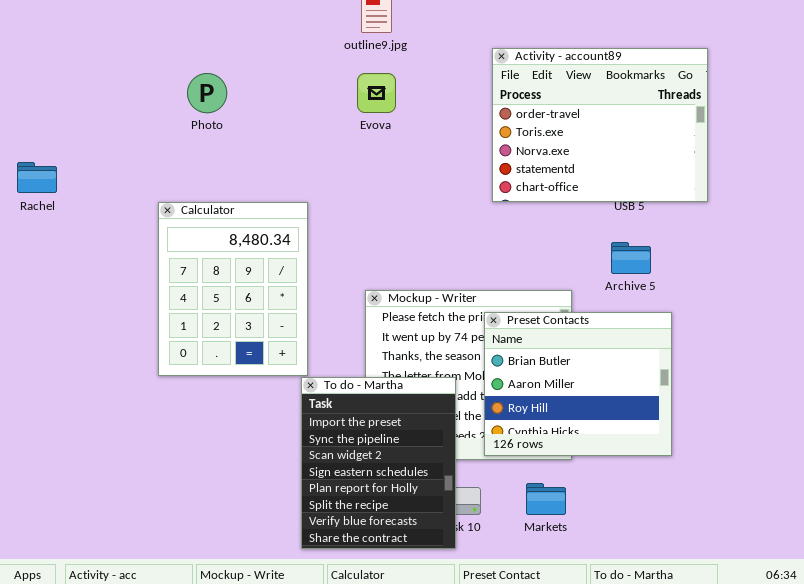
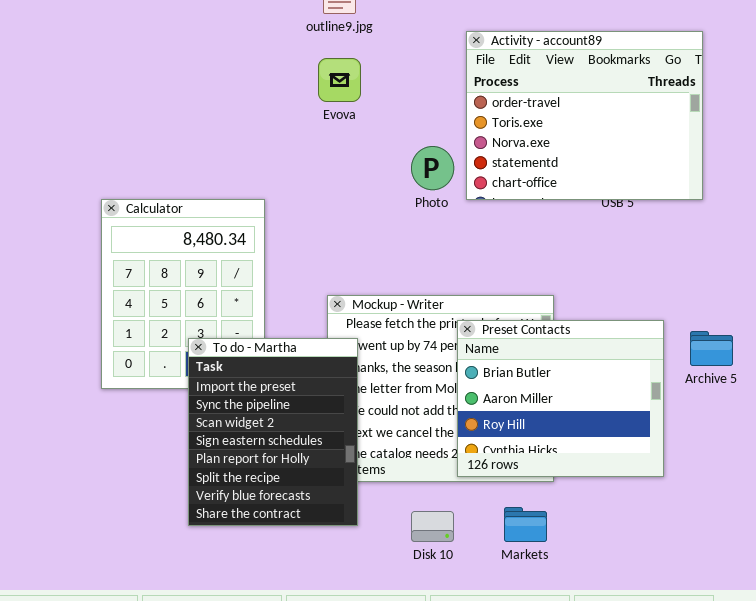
Photo: [187,73,227,113] -> [411,146,454,190], moved
Archive 5: [611,242,651,274] -> [690,331,733,366], moved
To do - Martha: [301,377,456,549] -> [188,338,358,526], moved

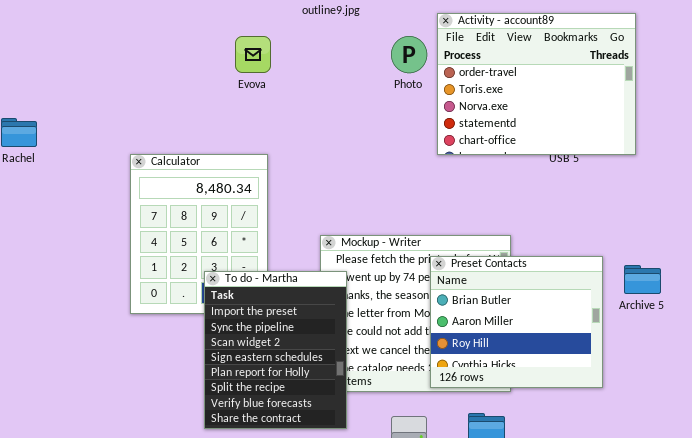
Evova: [318,58,361,102] -> [235,36,271,73], moved
Photo: [411,146,454,190] -> [391,36,427,73], moved

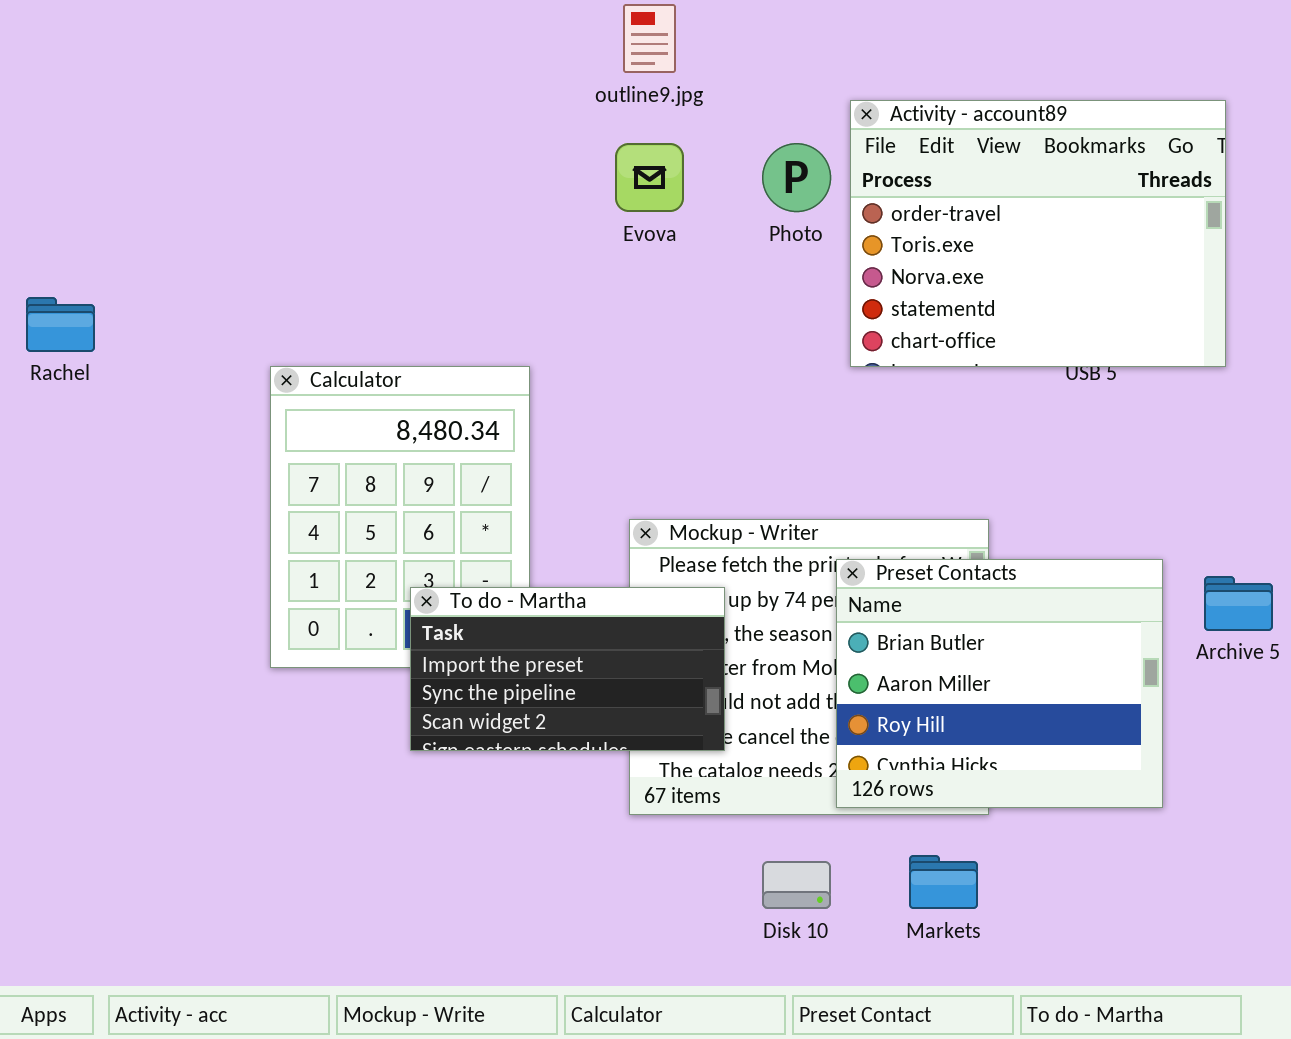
Evova: [235,36,271,73] -> [615,143,684,212], moved
To do - Martha: [204,271,347,429] -> [410,587,725,751], resized

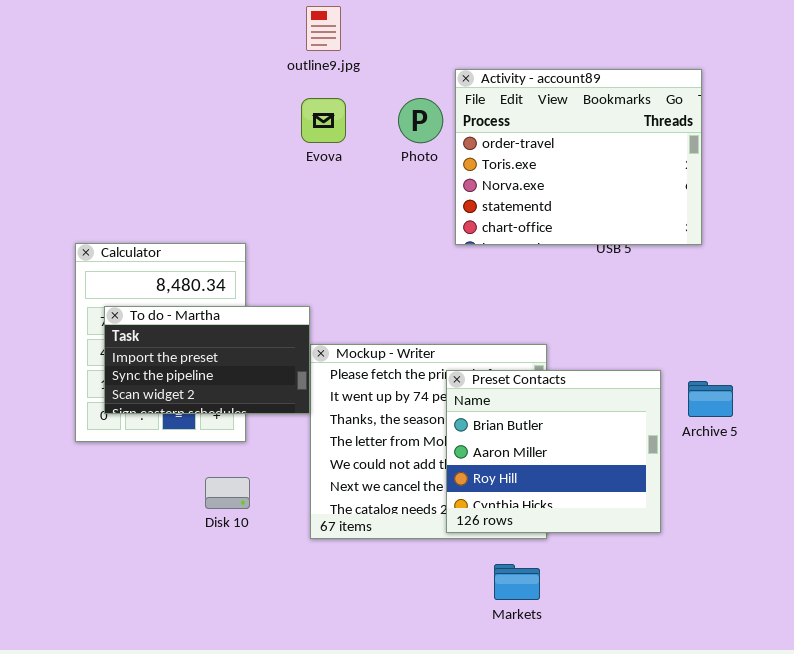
To do - Martha: [410,587,725,751] -> [104,306,310,414], moved
Disk 10: [762,861,831,909] -> [205,477,250,509], moved

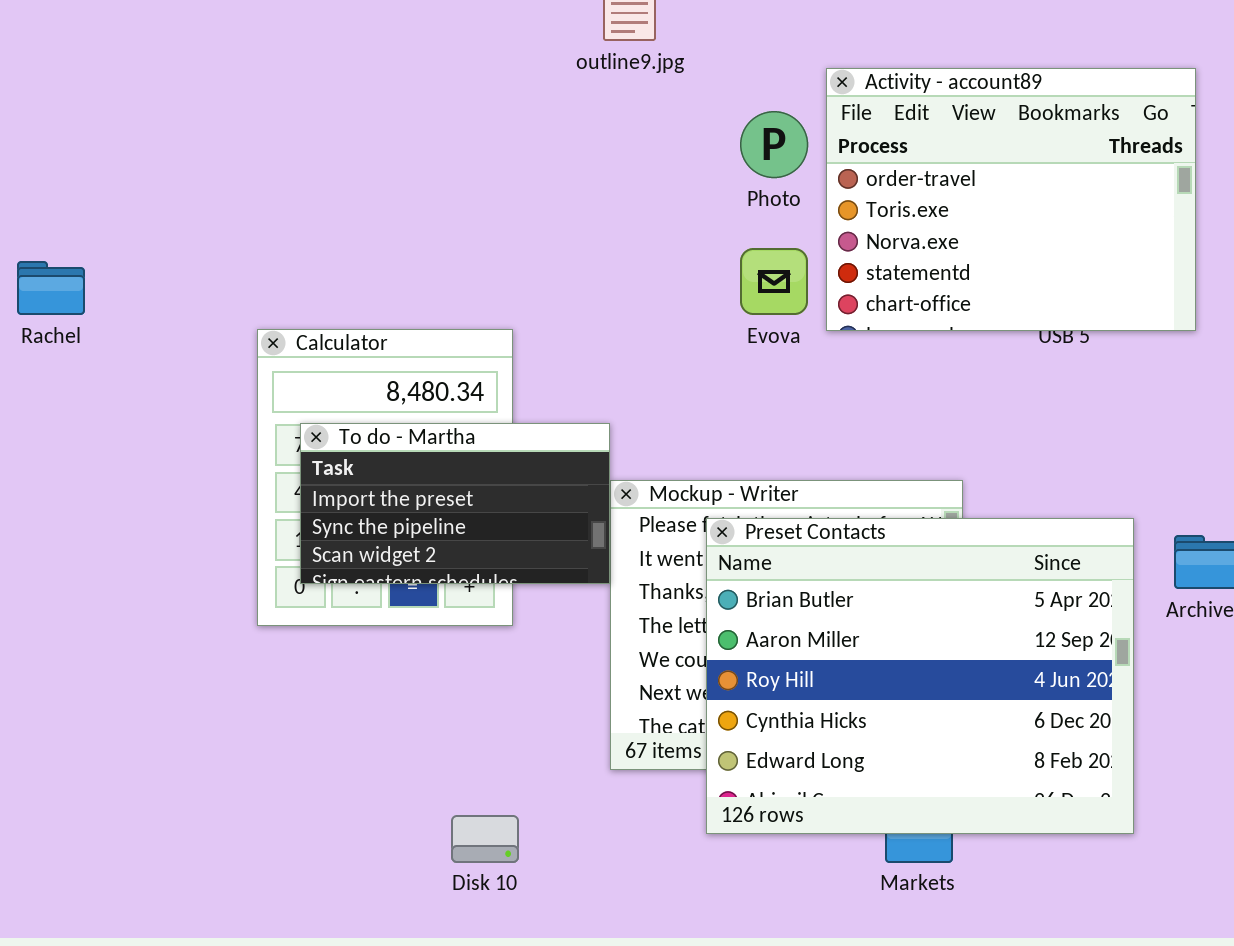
Evova: [301,98,346,143] -> [740,248,808,315], moved
Preset Contacts: [446,370,661,533] -> [706,518,1134,834], resized
Disk 10: [205,477,250,509] -> [451,815,519,863], moved

